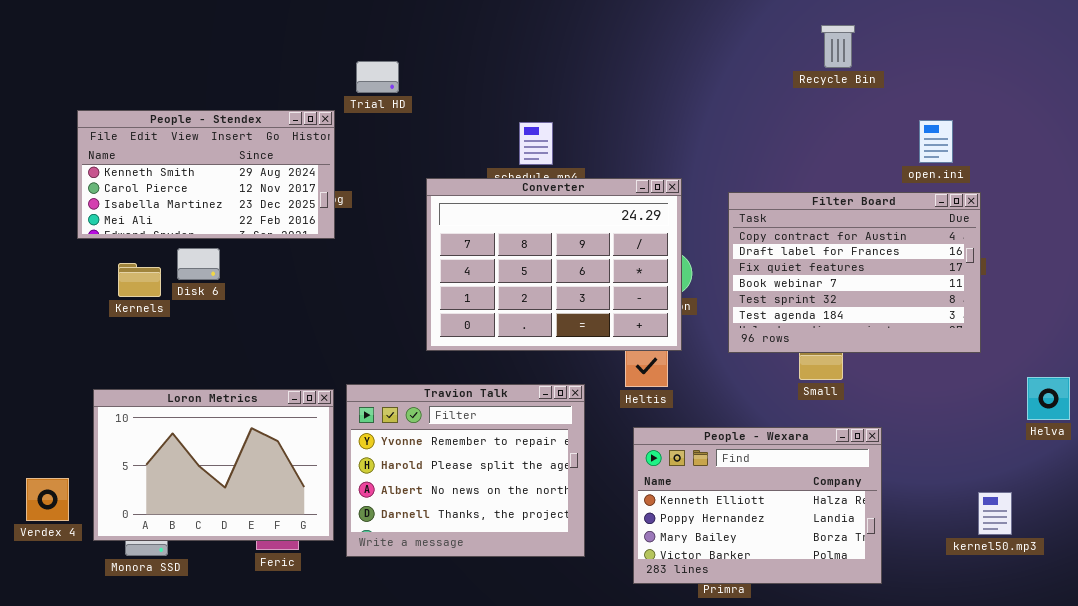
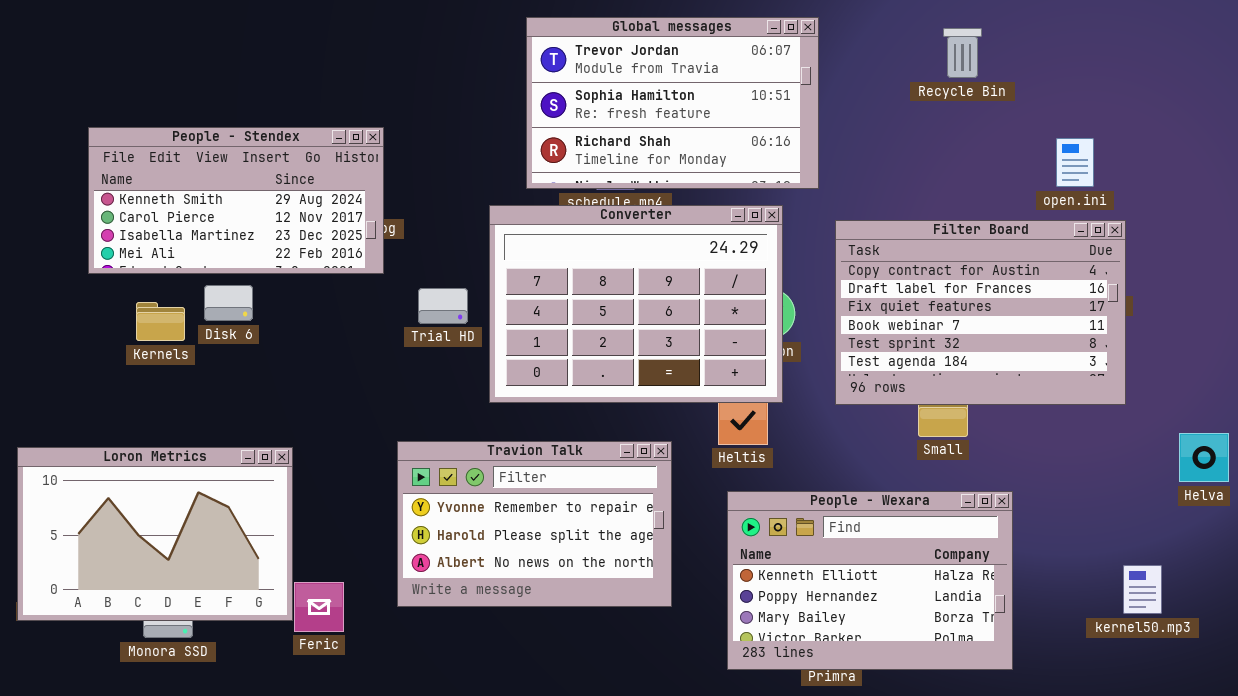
Global messages: none -> [526,17,819,189], opened
Trial HD: [356,61,399,93] -> [418,288,468,324], moved
Travion Talk: [346,384,585,557] -> [397,441,672,607], resized
Loron Metrics: [93,389,334,541] -> [17,447,293,621], moved

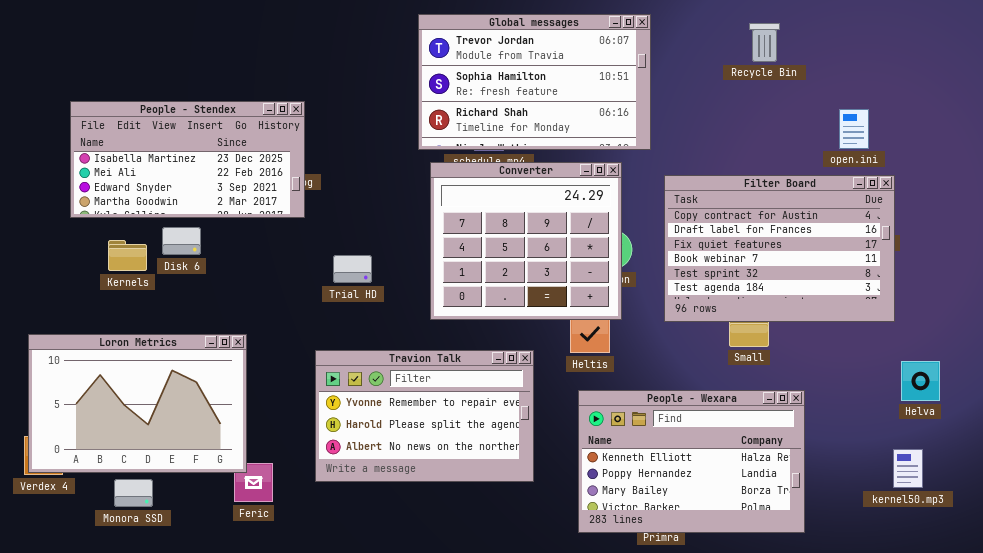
People - Stendex: [88,127,384,274] -> [70,101,305,218], scrolled down 2 rows
Converter: [489,205,783,403] -> [430,162,622,320], resized
Trial HD: [418,288,468,324] -> [333,255,372,283], moved
Helva: [1179,433,1229,482] -> [901,361,940,401], moved
Loron Metrics: [17,447,293,621] -> [28,334,247,473], moved

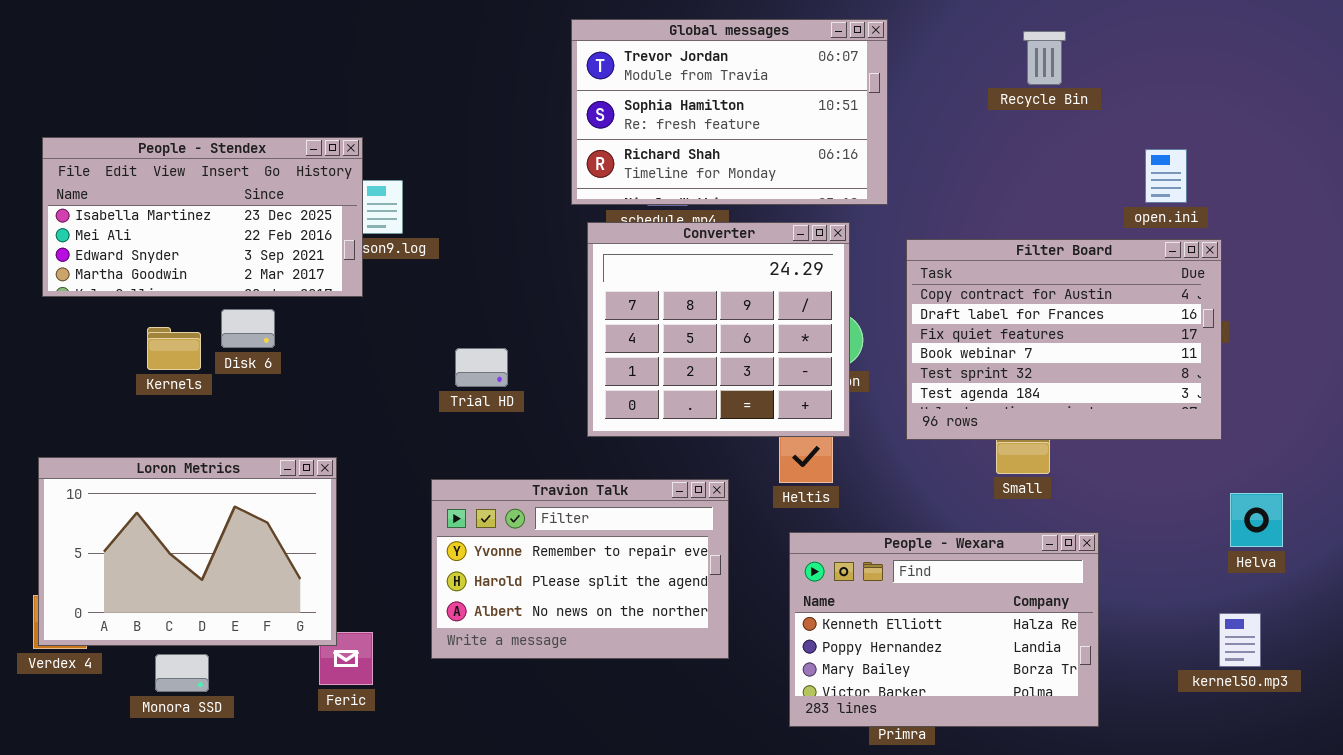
People - Stendex: [70,101,305,218] -> [42,137,363,297], moved

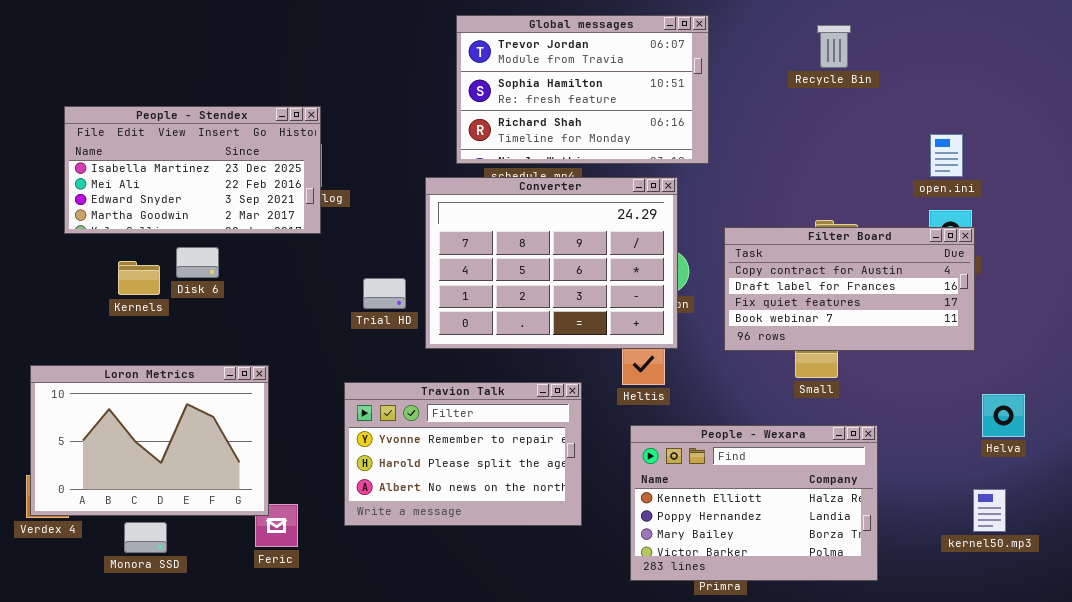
People - Stendex: [42,137,363,297] -> [64,106,321,234], moved
open.ini: [1145,149,1187,203] -> [930,134,963,177], moved
Converter: [587,222,850,437] -> [425,177,678,349], resized
Filter Board: [906,239,1222,440] -> [724,227,975,351], resized

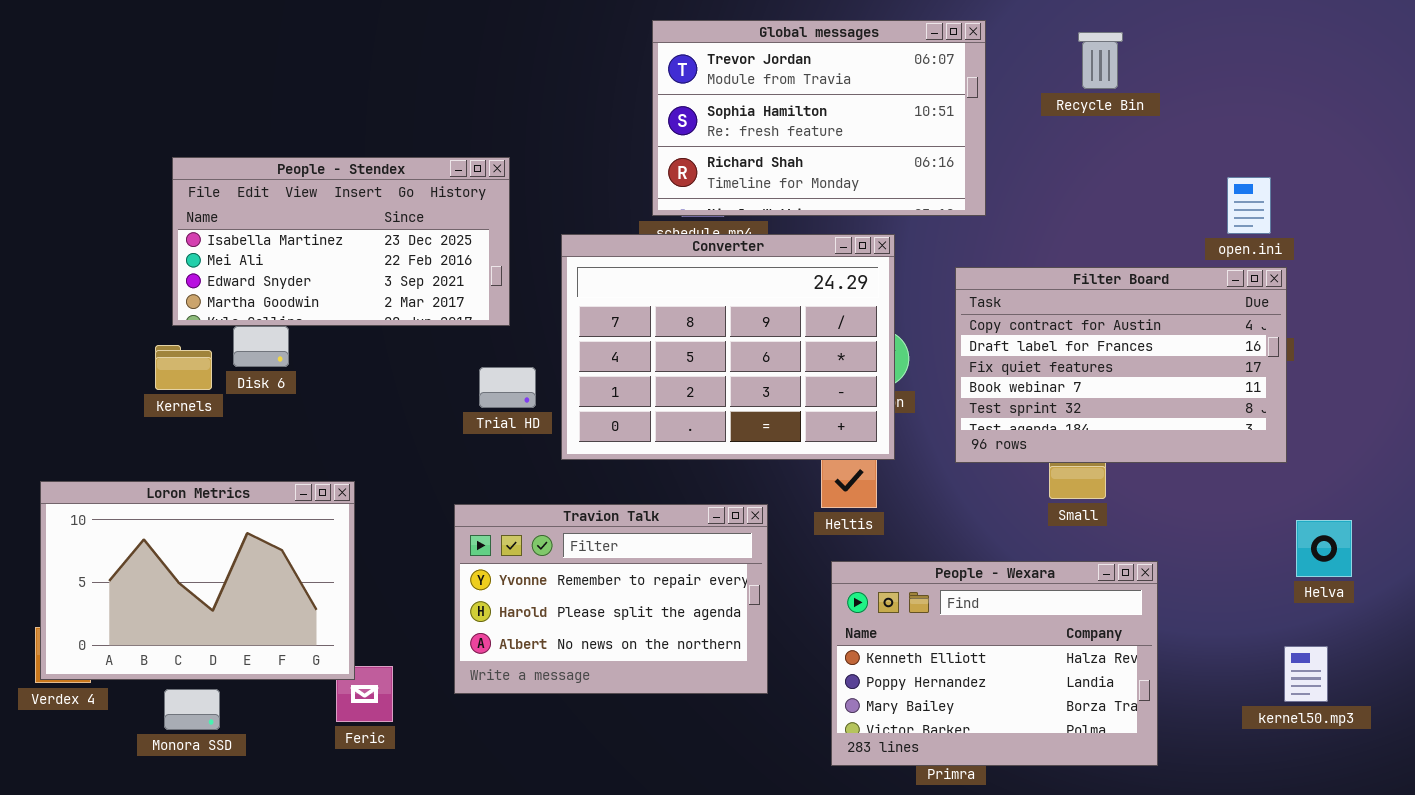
Global messages: [456,15,709,164] -> [652,20,986,216], moved
People - Stendex: [64,106,321,234] -> [172,157,510,326], moved
Filter Board: [724,227,975,351] -> [955,267,1287,463], resized

